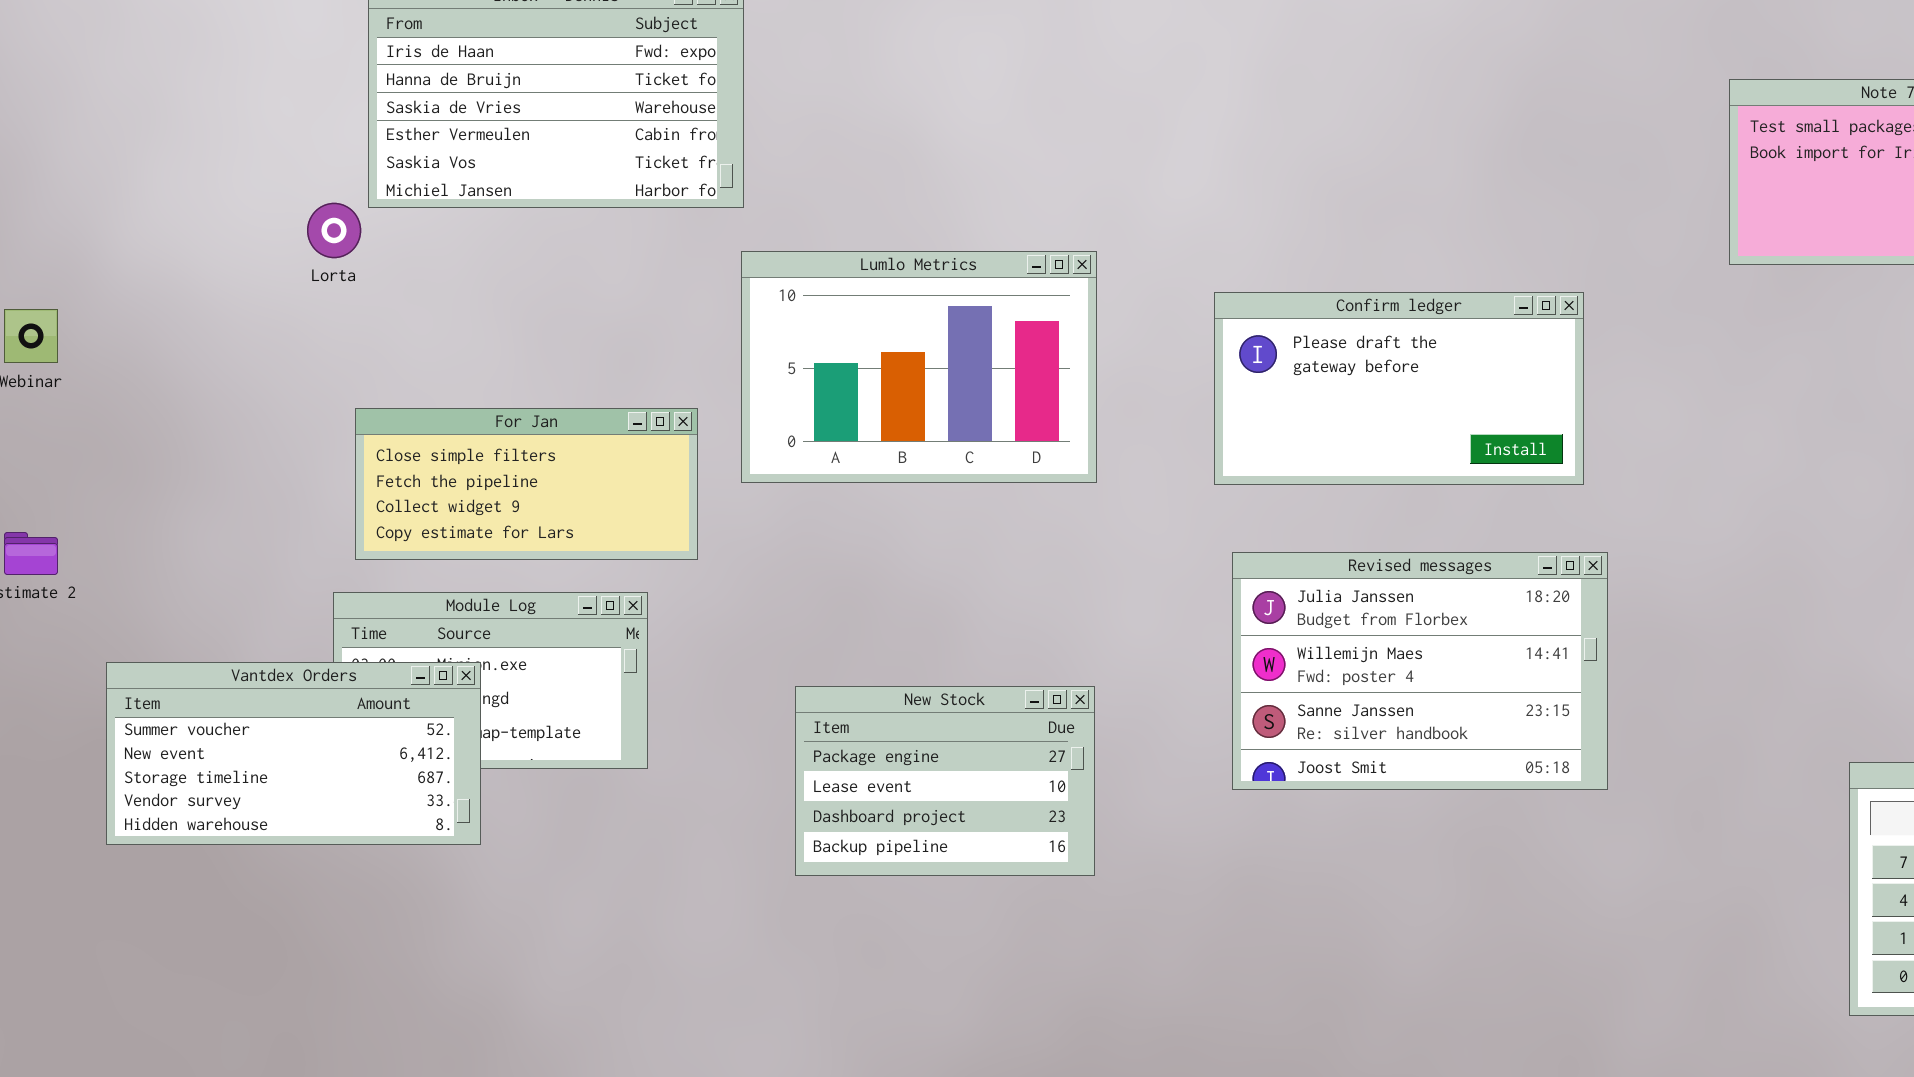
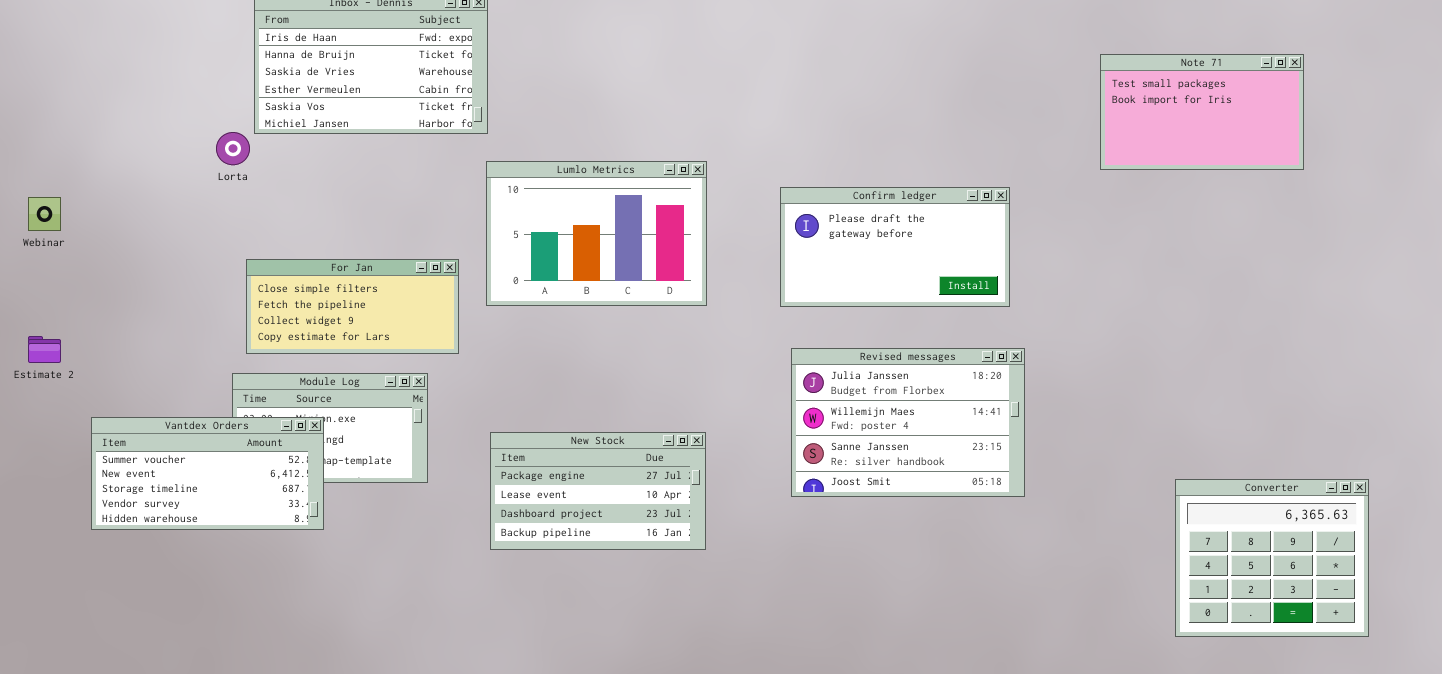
New Stock: [795,686,1095,876] -> [490,432,706,550], resized

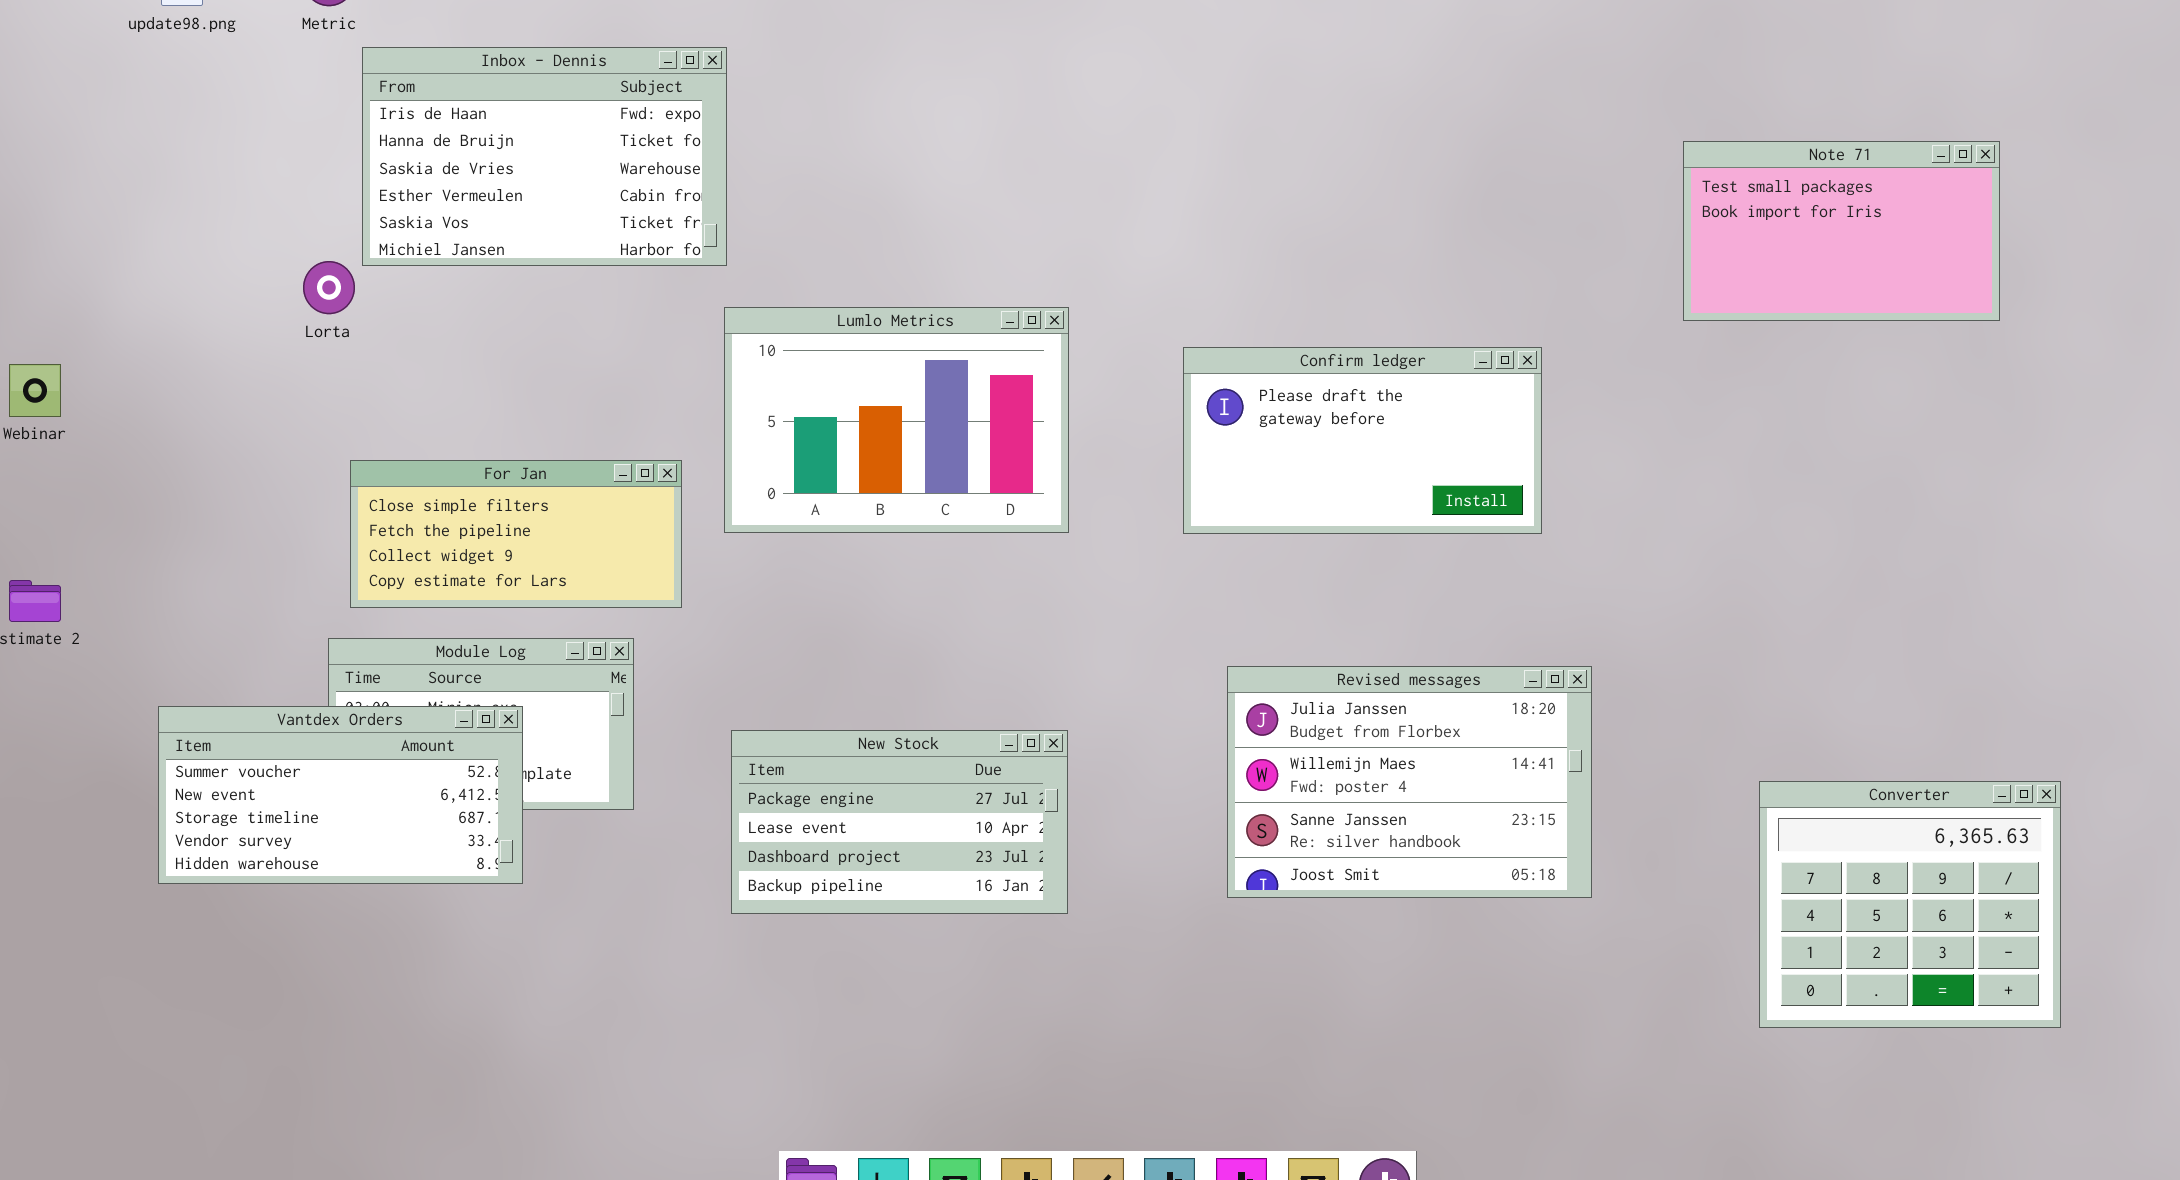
Revised messages: [791,348,1025,497] -> [1227,666,1592,898], moved
Vantdex Orders: [91,417,324,530] -> [158,706,523,884], moved
Converter: [1175,479,1369,637] -> [1759,781,2061,1028], moved

